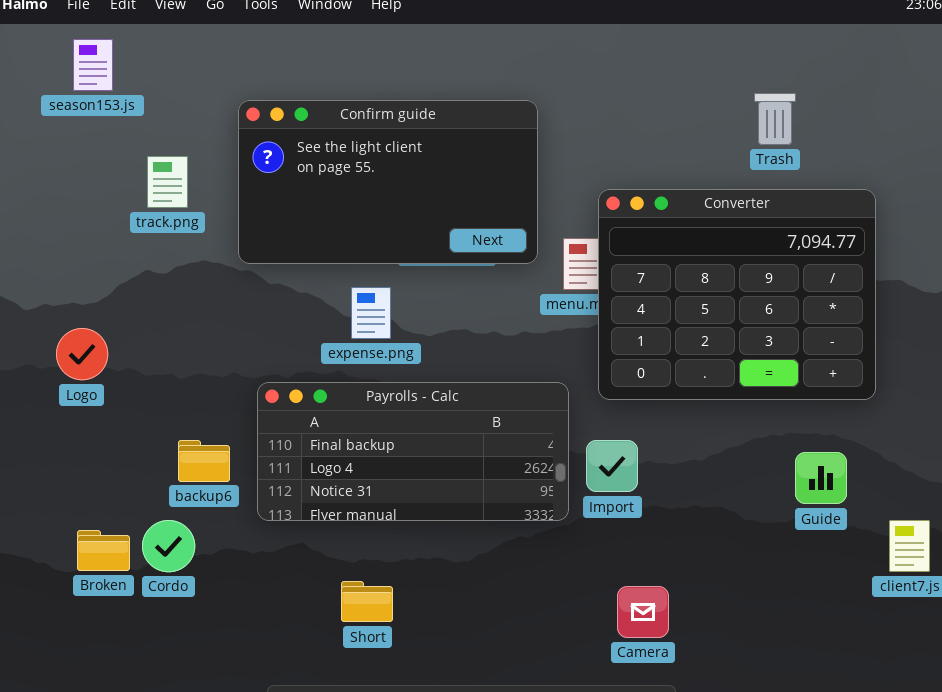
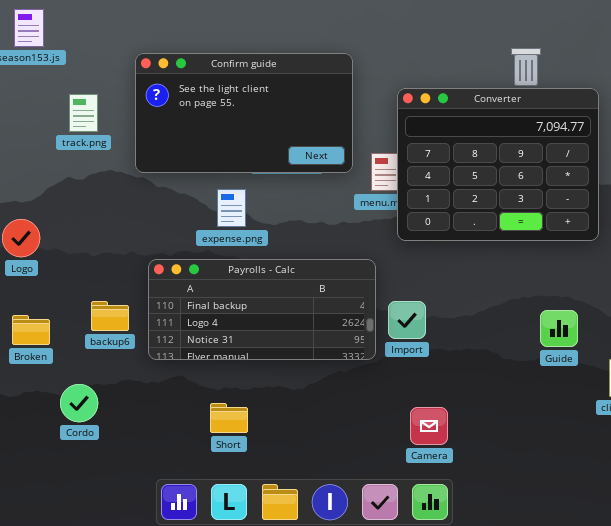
Converter: [598,189,876,400] -> [397,88,599,241], moved
Cordo: [142,520,195,572] -> [60,384,98,422], moved
Broken: [77,530,130,571] -> [12,315,50,345], moved

